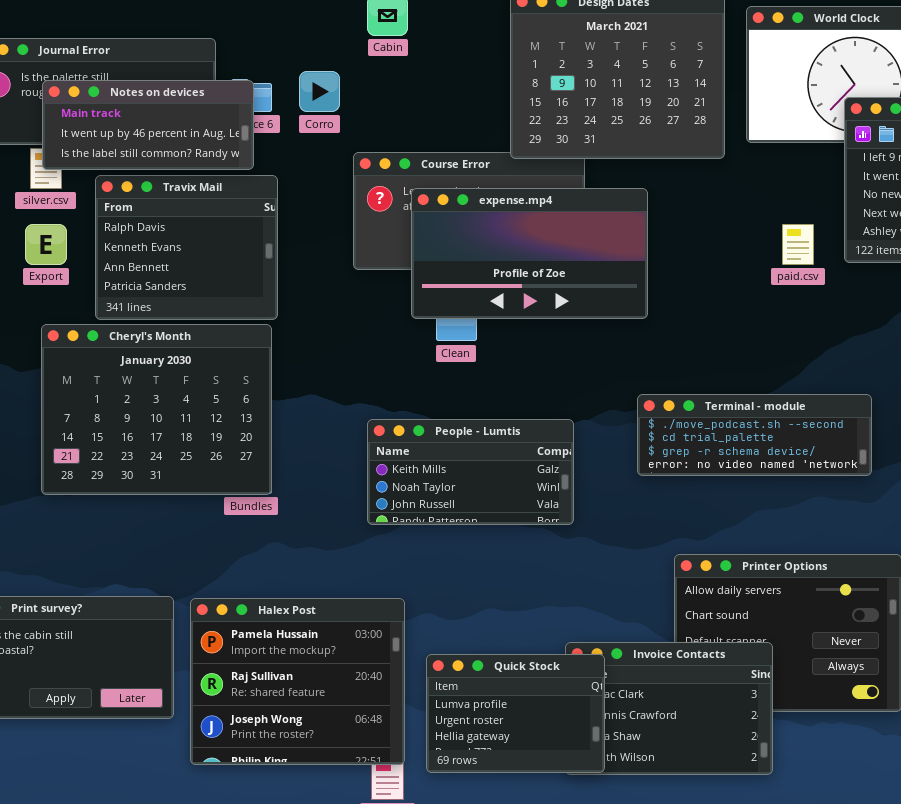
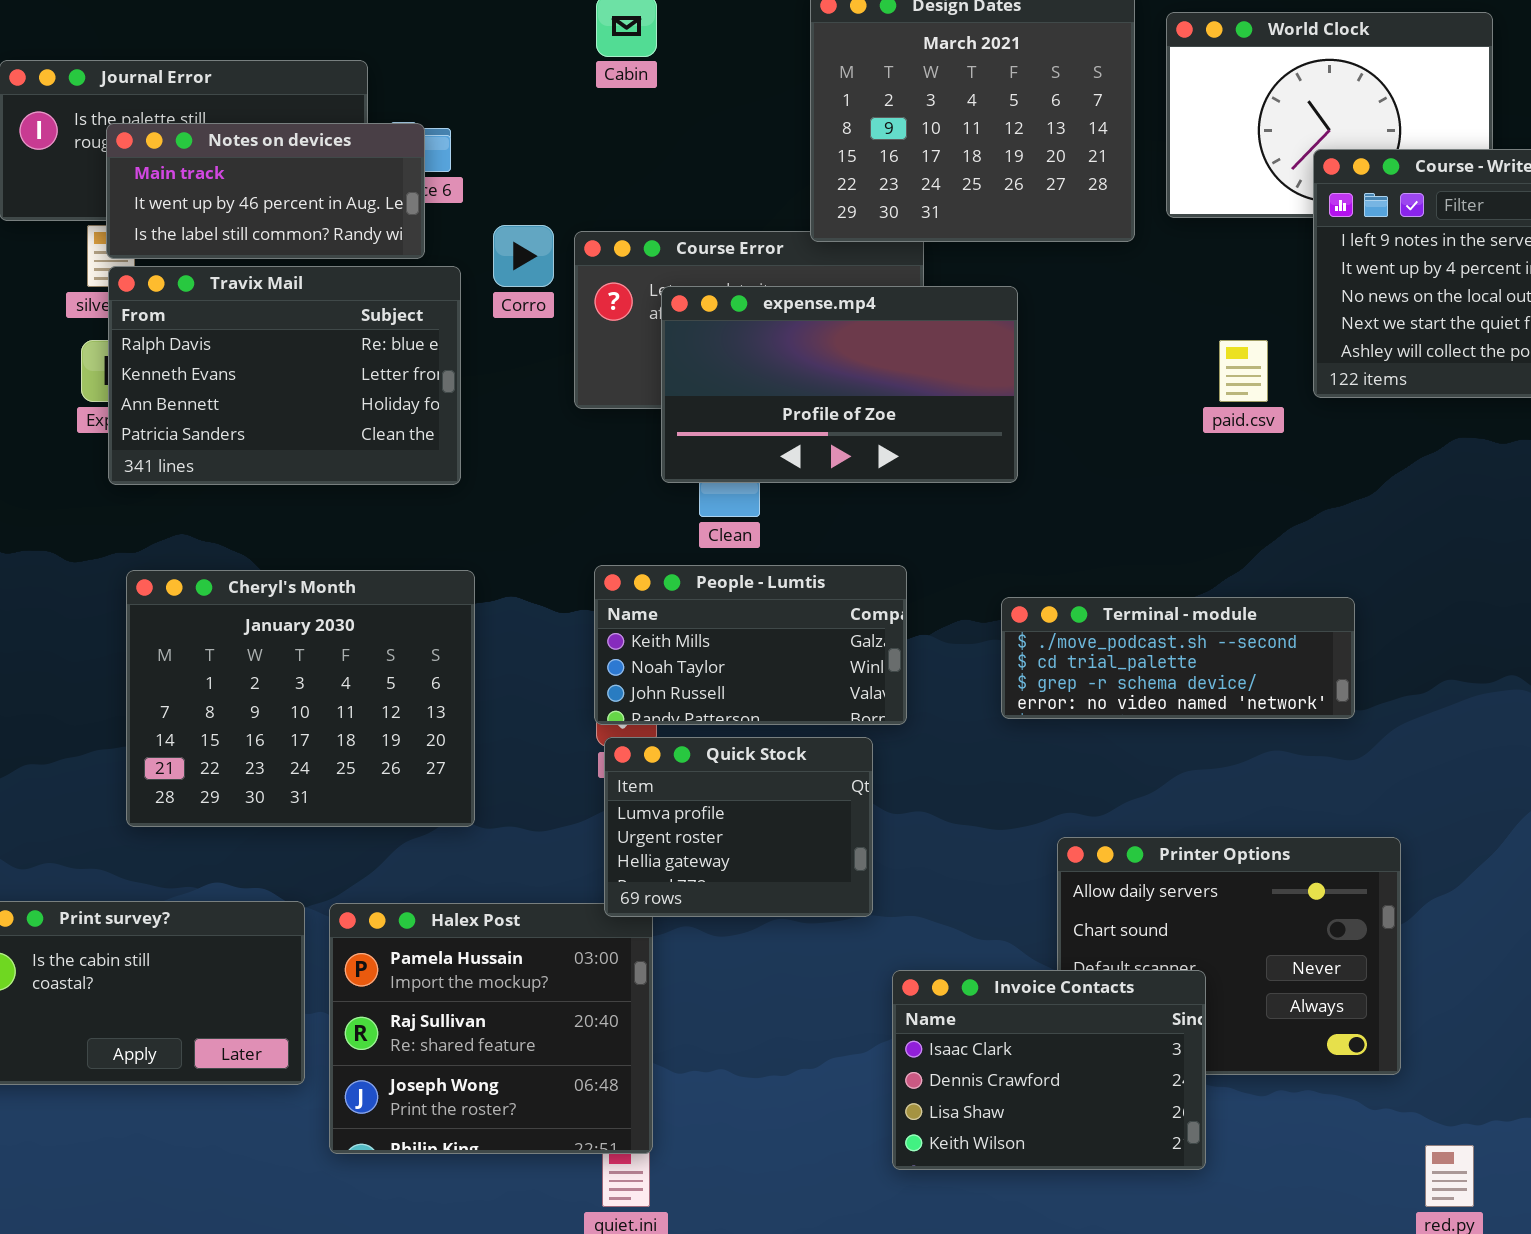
Corro: [299,71,340,112] -> [493,225,554,287], moved
Travix Mail: [95,175,278,320] -> [108,266,461,485], resized
Cheryl's Month: [41,324,272,495] -> [126,570,475,827], moved
People - Lumtis: [367,419,574,525] -> [594,565,907,725], moved
Quick Stock: [426,654,605,773] -> [604,737,873,917], moved

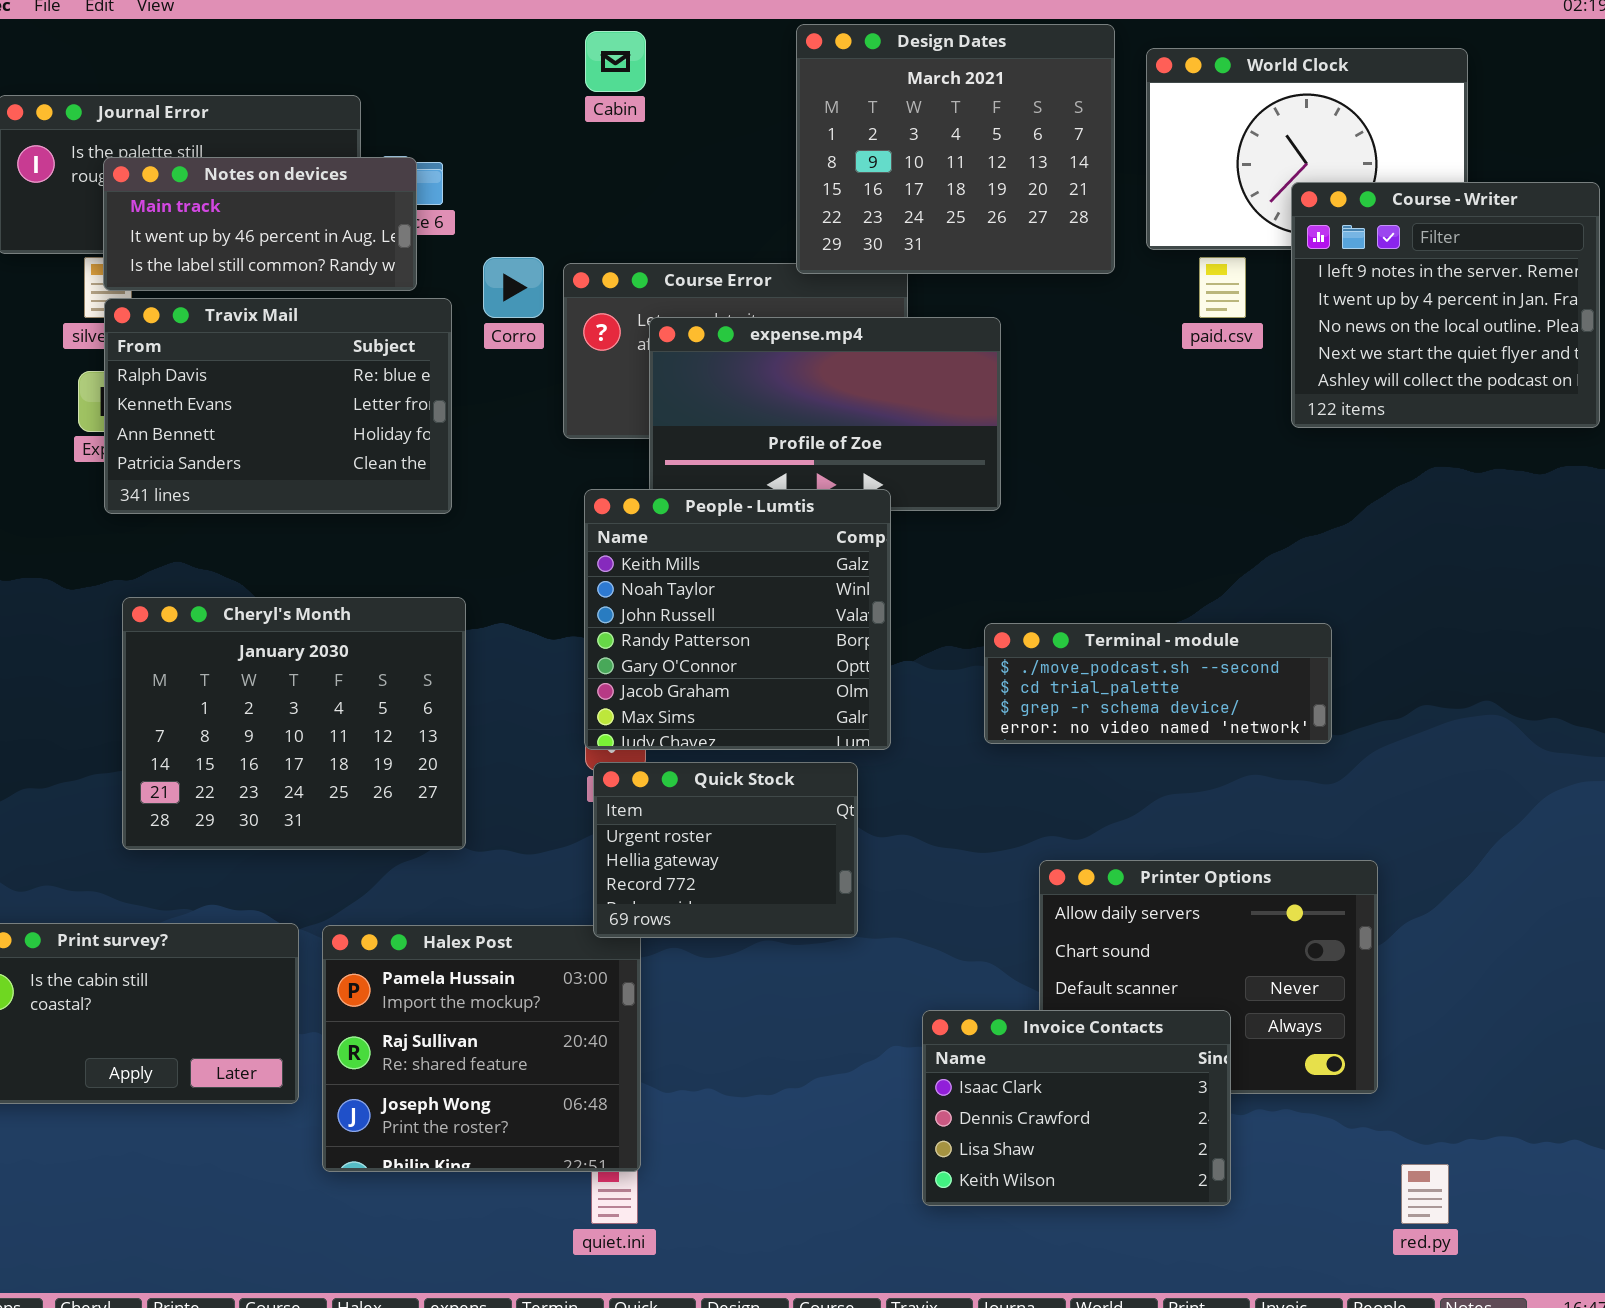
paid.csv: [1219,340,1268,402] -> [1199,257,1246,318], moved
People - Lumtis: [594,565,907,725] -> [584,489,891,750], resized
Quick Stock: [604,737,873,917] -> [593,762,858,938], scrolled down 1 row
Invoice Contacts: [892,970,1206,1170] -> [922,1010,1231,1206], moved

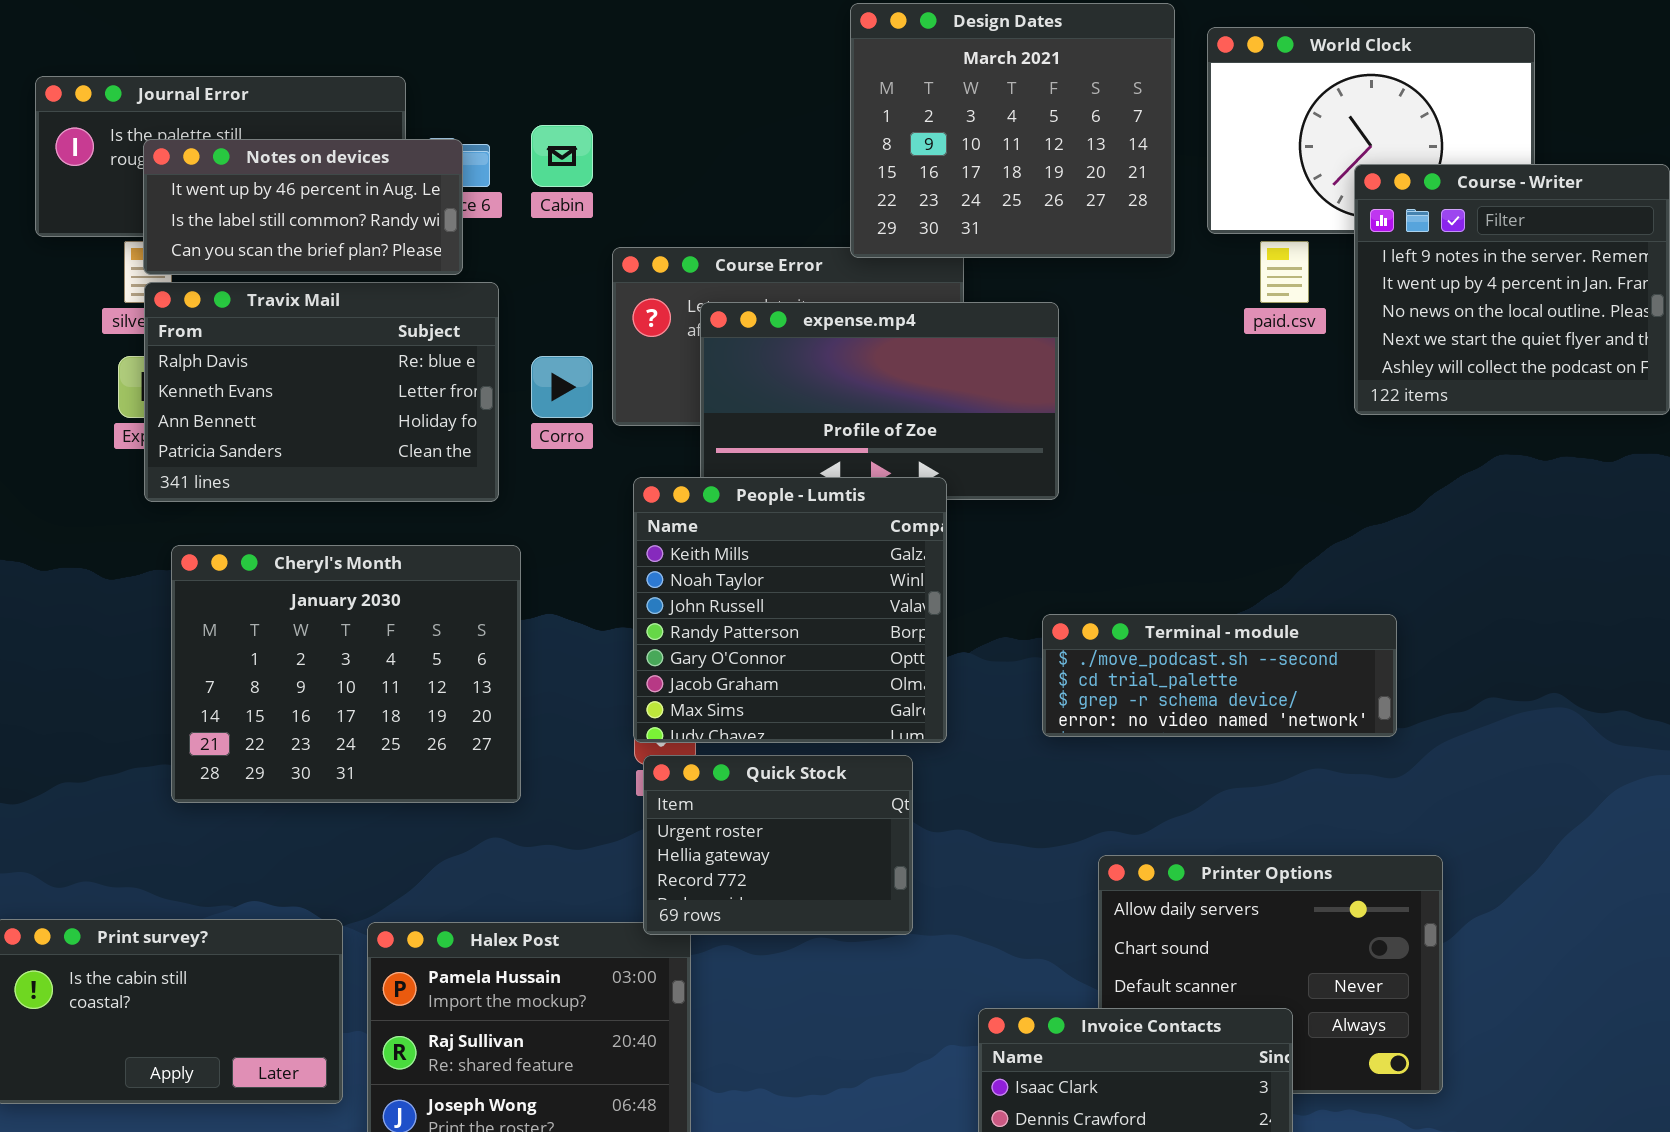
Cabin: [585,31,646,92] -> [531,125,593,187], moved
Notes on devices: [103,157,417,291] -> [143,139,463,275], scrolled down 1 row
Corro: [483,257,544,318] -> [531,356,593,418], moved
Cheryl's Month: [122,597,466,850] -> [171,545,521,803], moved

